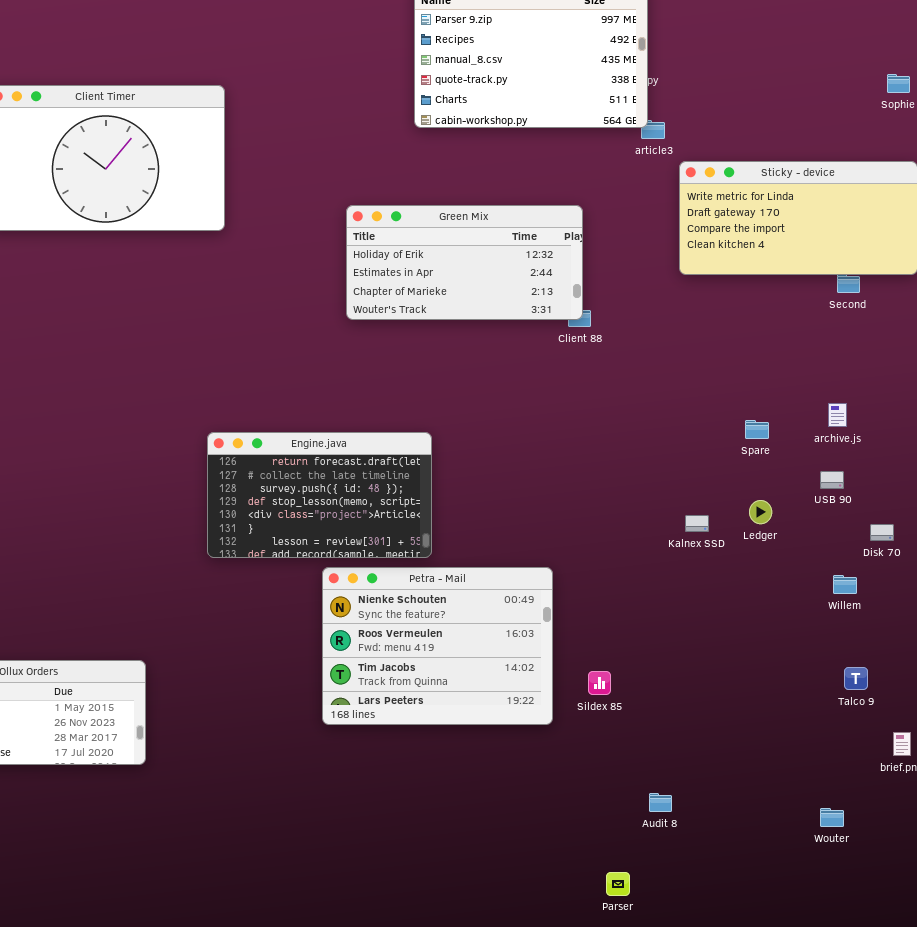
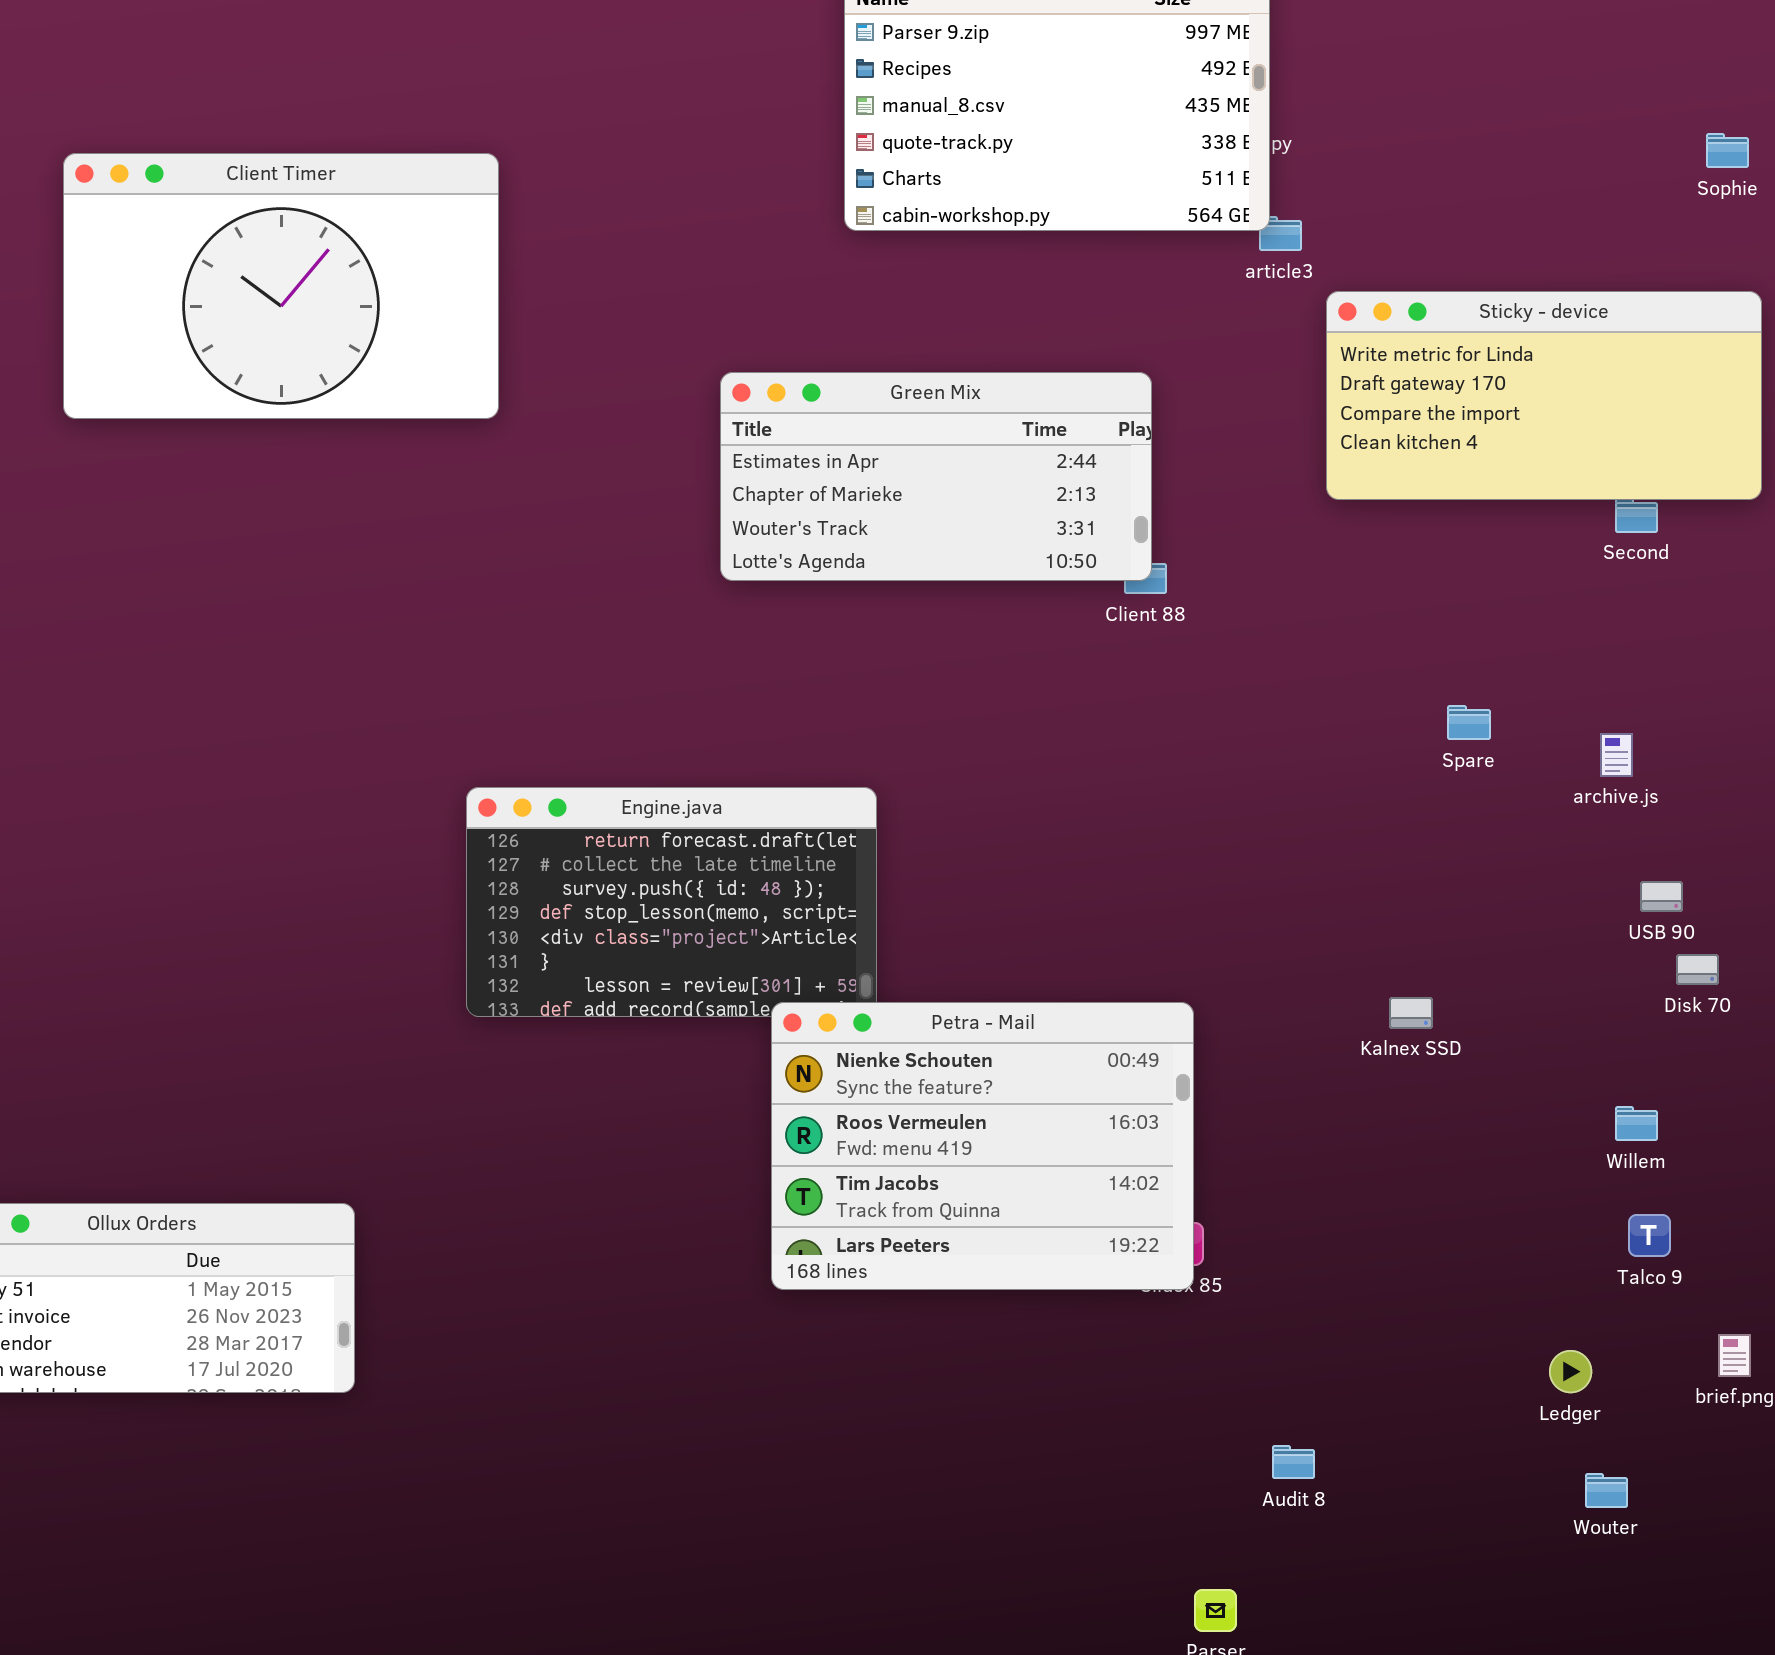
Green Mix: [346,205,583,320] -> [720,372,1152,581], scrolled down 1 row
Spare: [745,420,769,439] -> [1447,705,1491,740], moved
USB 90: [820,471,844,489] -> [1640,881,1683,912], moved
Ledger: [749,500,772,524] -> [1549,1350,1592,1393], moved
Kalnex SSD: [685,515,709,532] -> [1389,997,1433,1029], moved
Petra - Mail: [322,567,553,725] -> [771,1002,1194,1290], moved
Willem: [833,575,857,594] -> [1615,1106,1658,1141], moved

